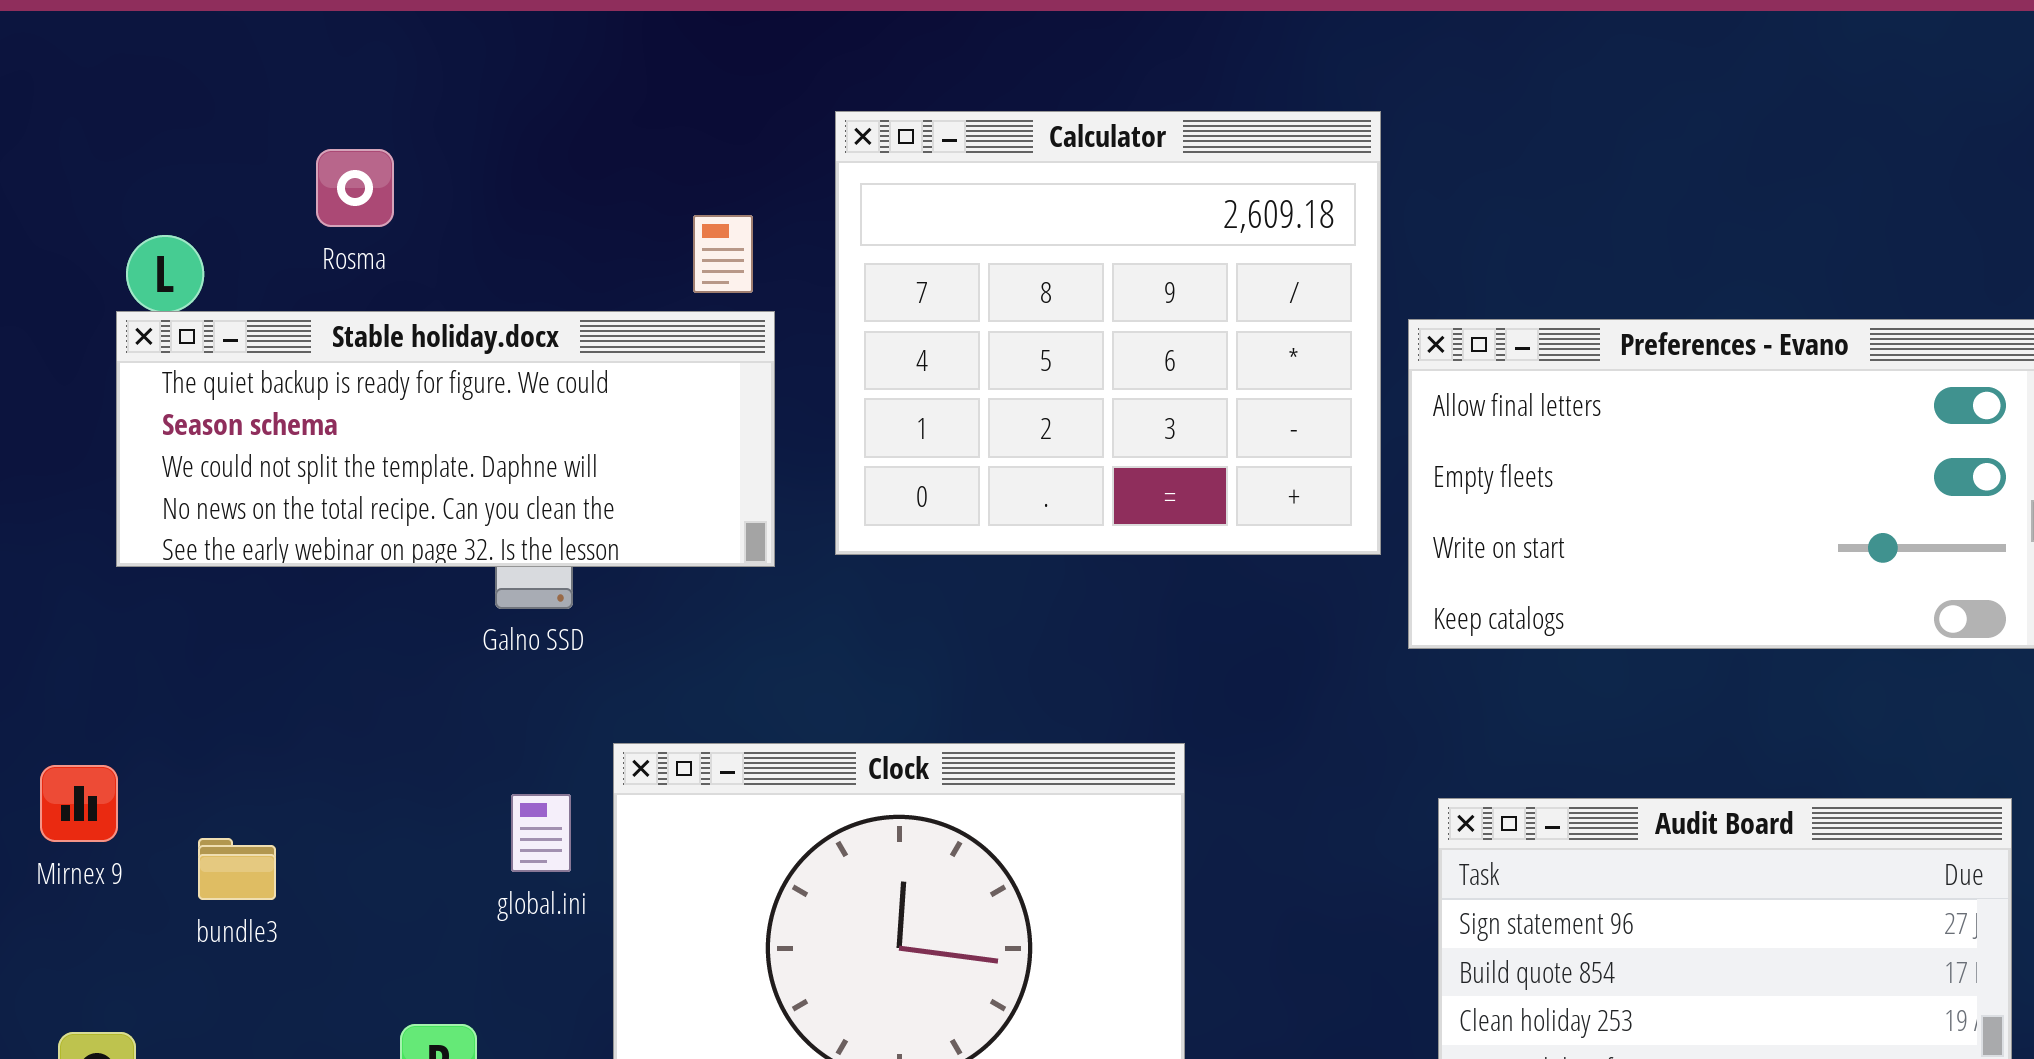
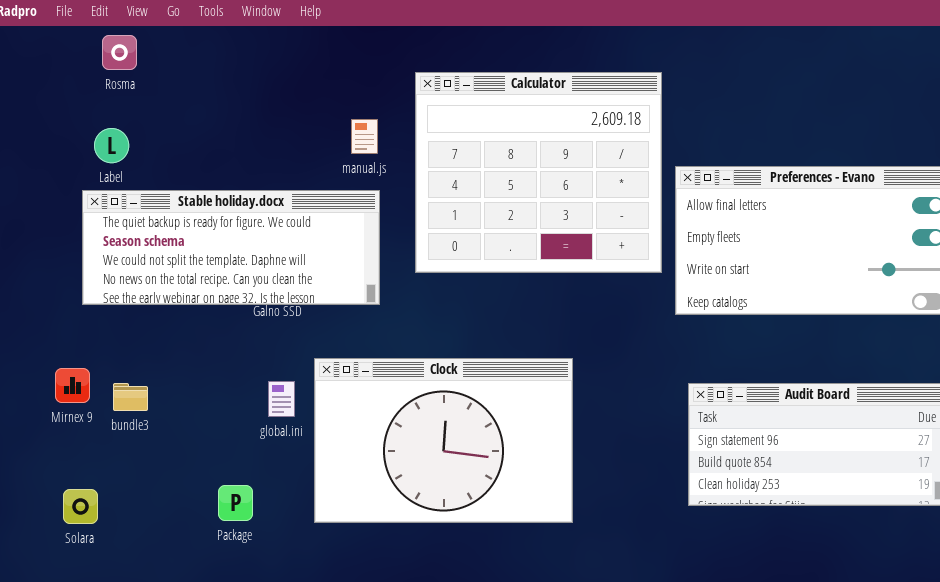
Rosma: [316,149,394,227] -> [102,35,137,70], moved
Stable holiday.docx: [116,311,775,567] -> [82,190,380,305], moved
bundle3: [198,838,276,900] -> [113,383,148,411], moved

